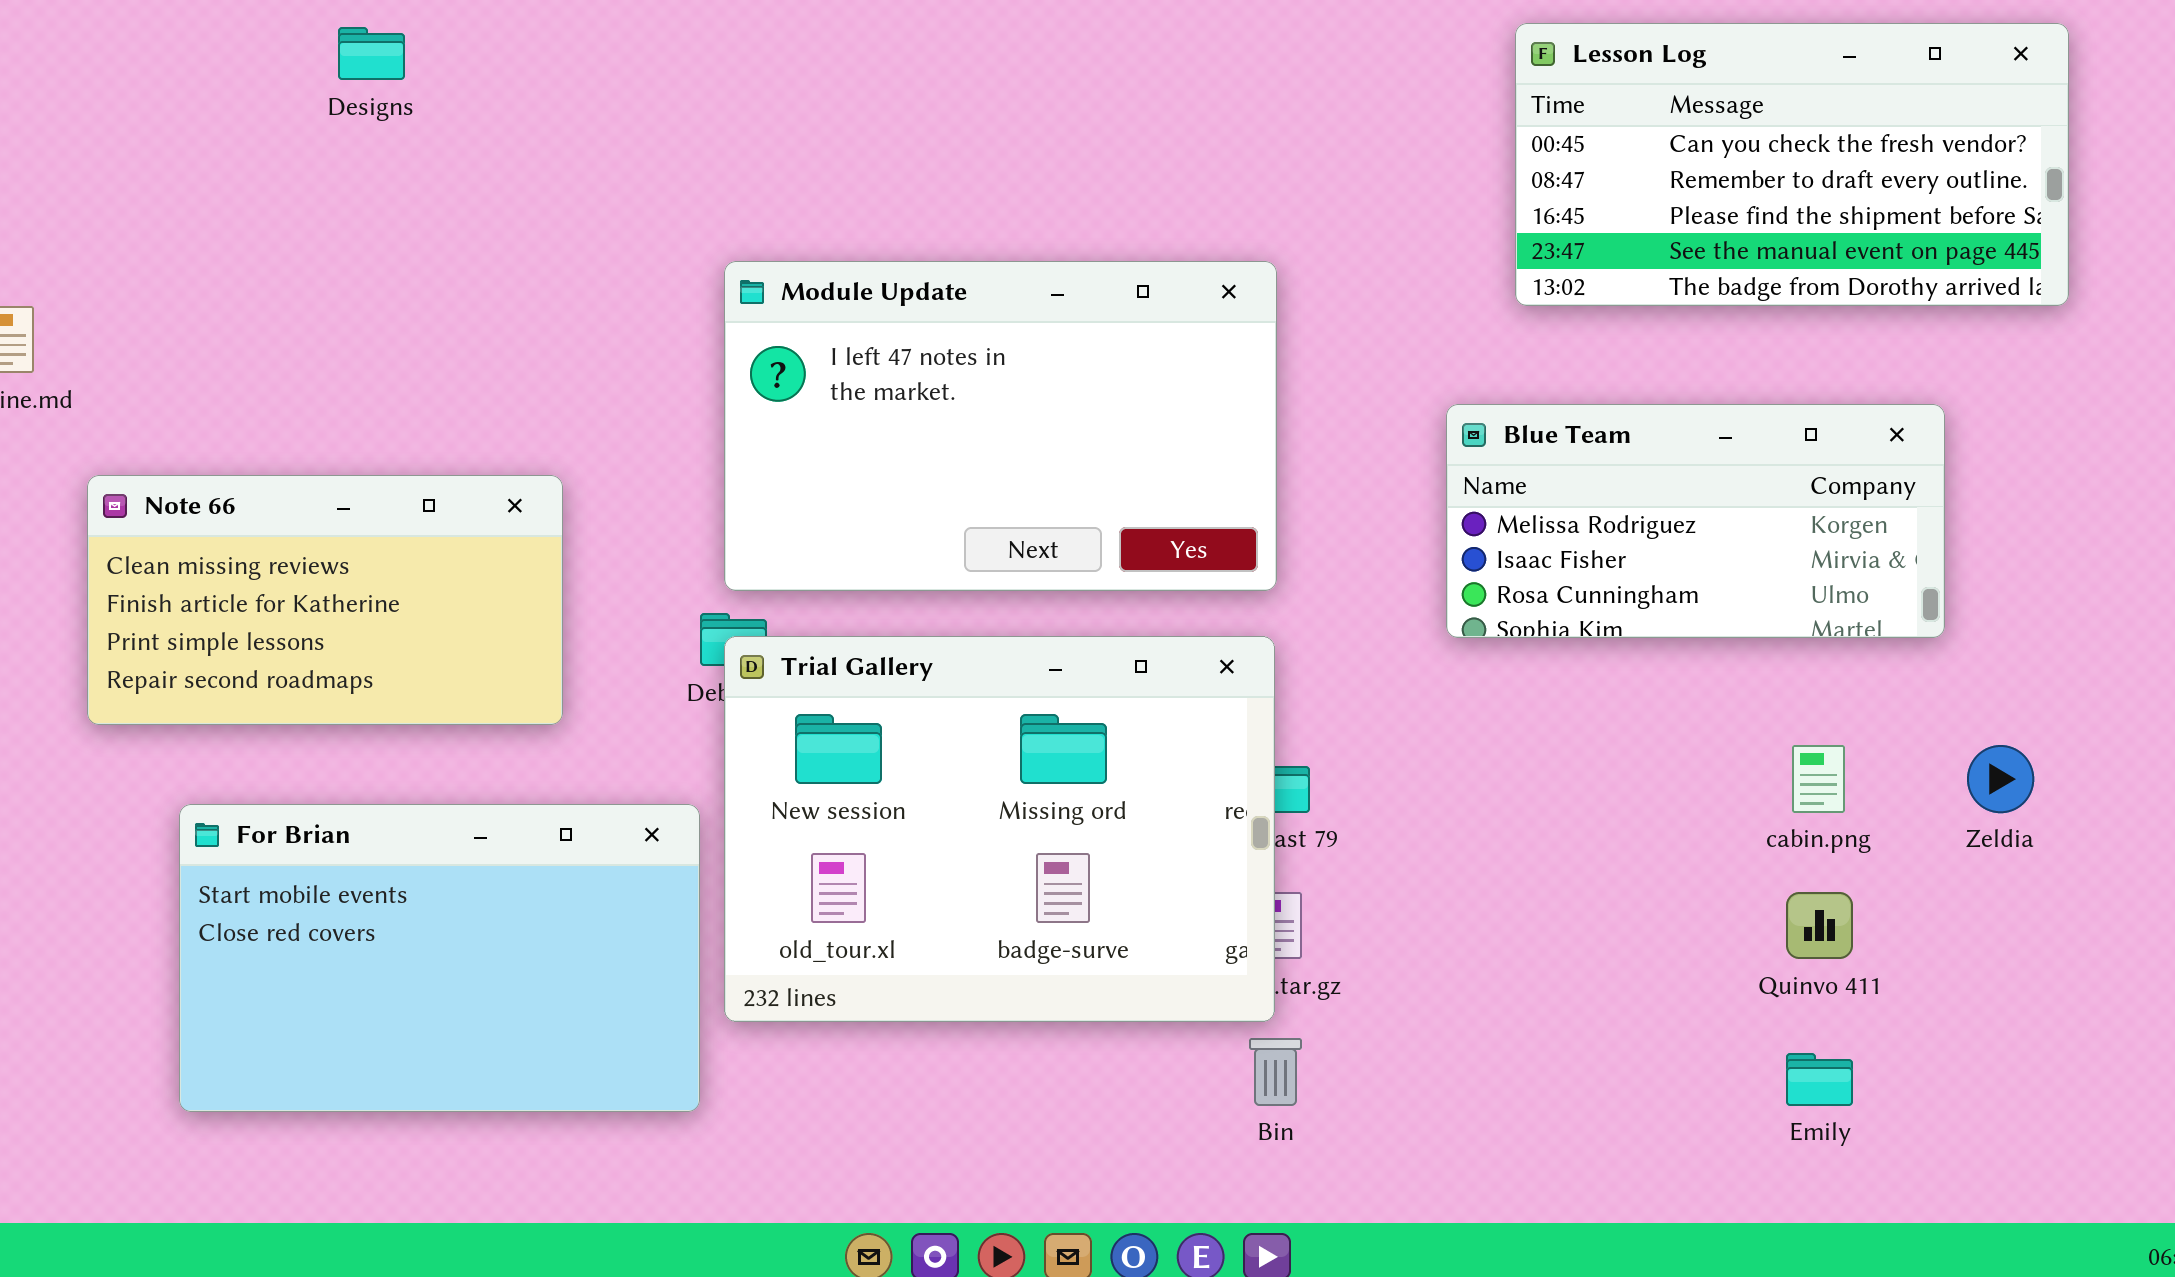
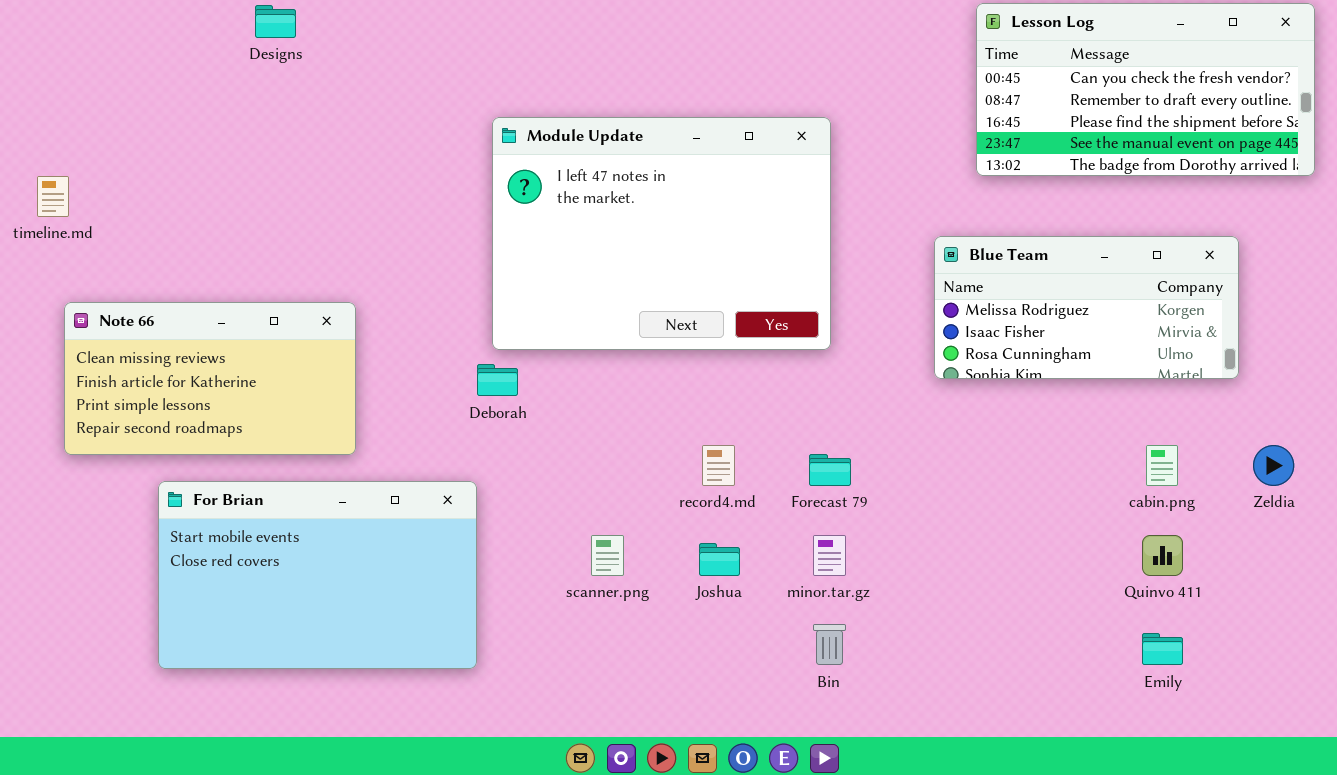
Module Update: [724,261,1277,591] -> [492,117,831,350], resized
Note 66: [87,475,563,725] -> [64,302,356,455], moved
Trial Gallery: [724,636,1275,1022] -> none, closed

